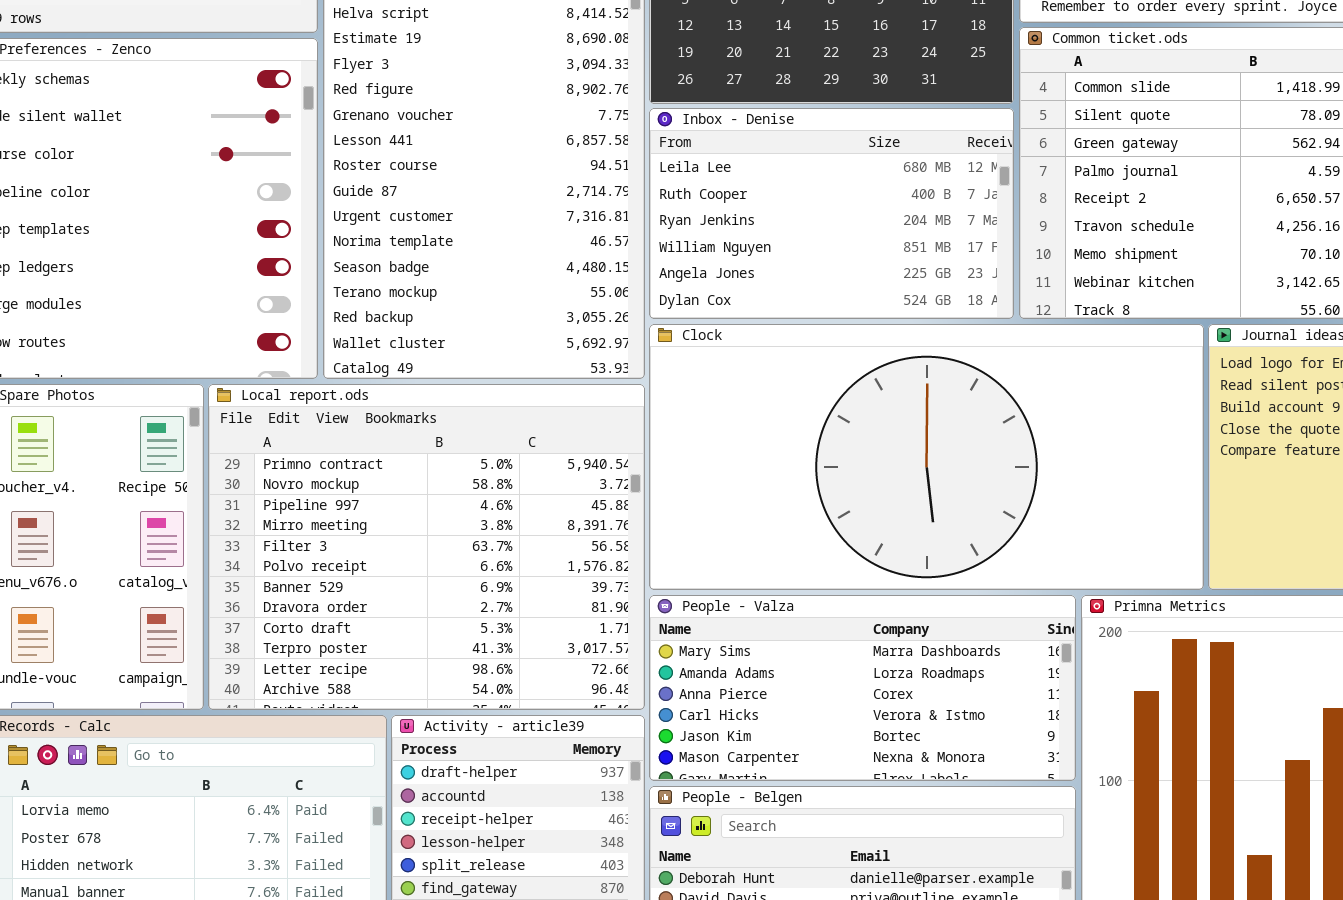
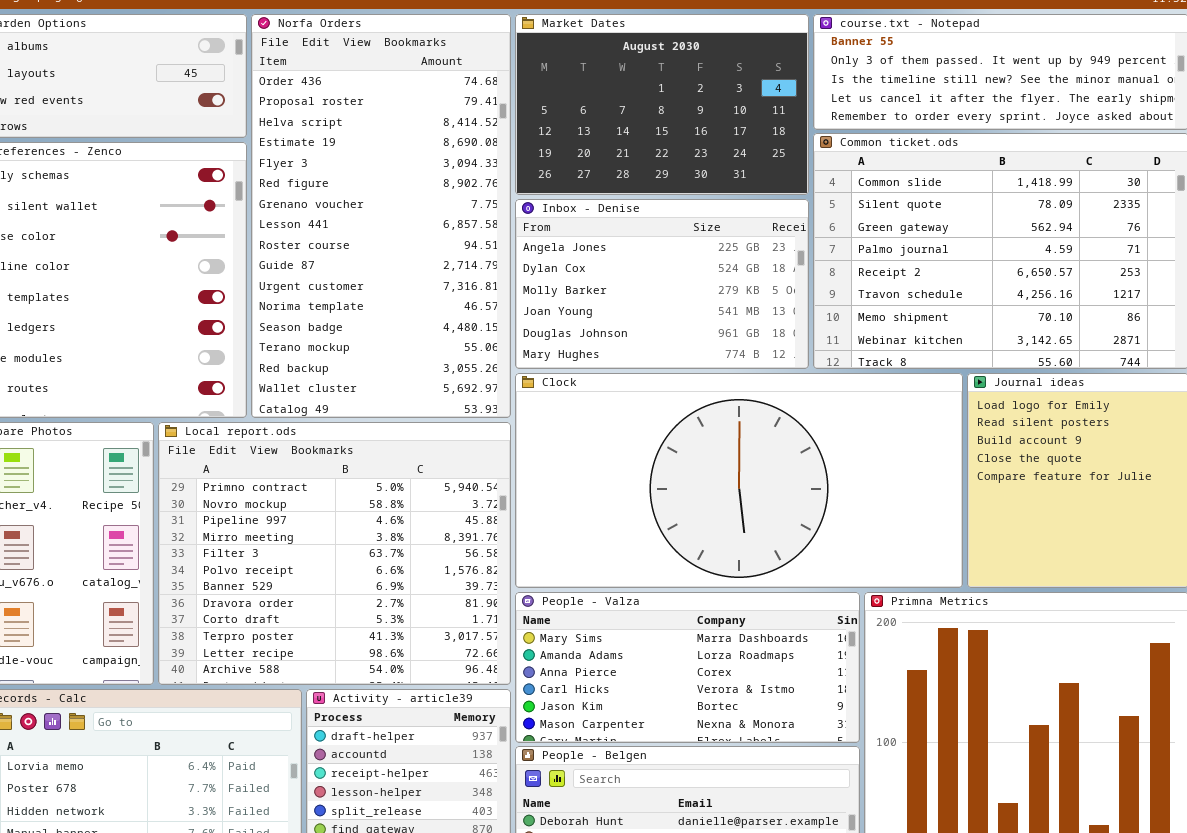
Inbox - Denise: [649,108,1014,319] -> [515,199,809,369], scrolled down 4 rows

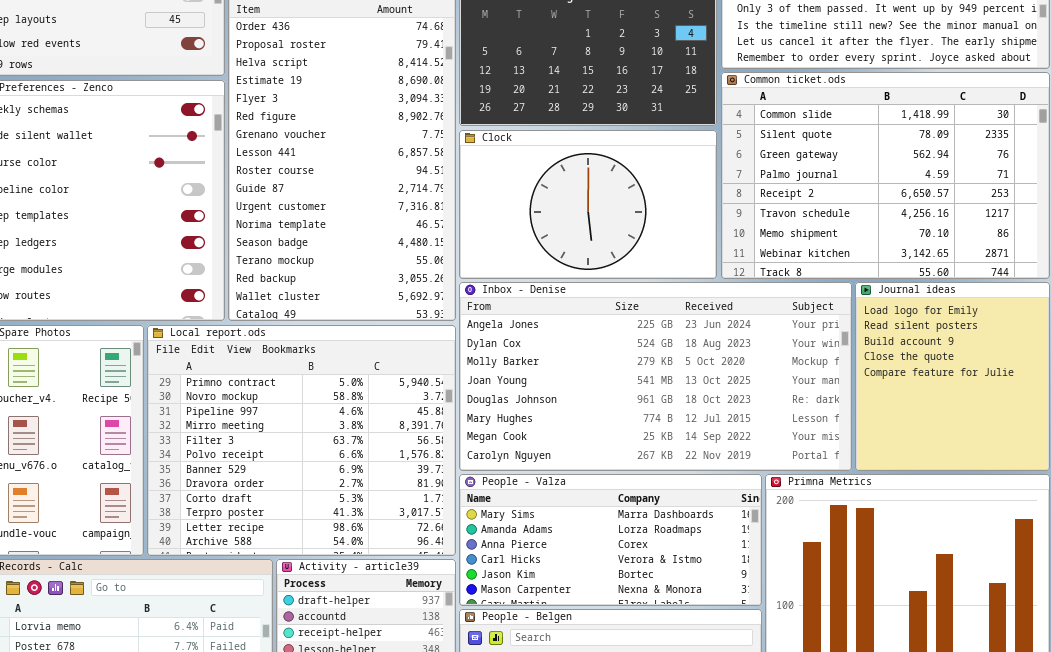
Inbox - Denise: [515,199,809,369] -> [459,282,852,471], moved, resized
Clock: [515,373,963,588] -> [459,130,717,279], moved, resized

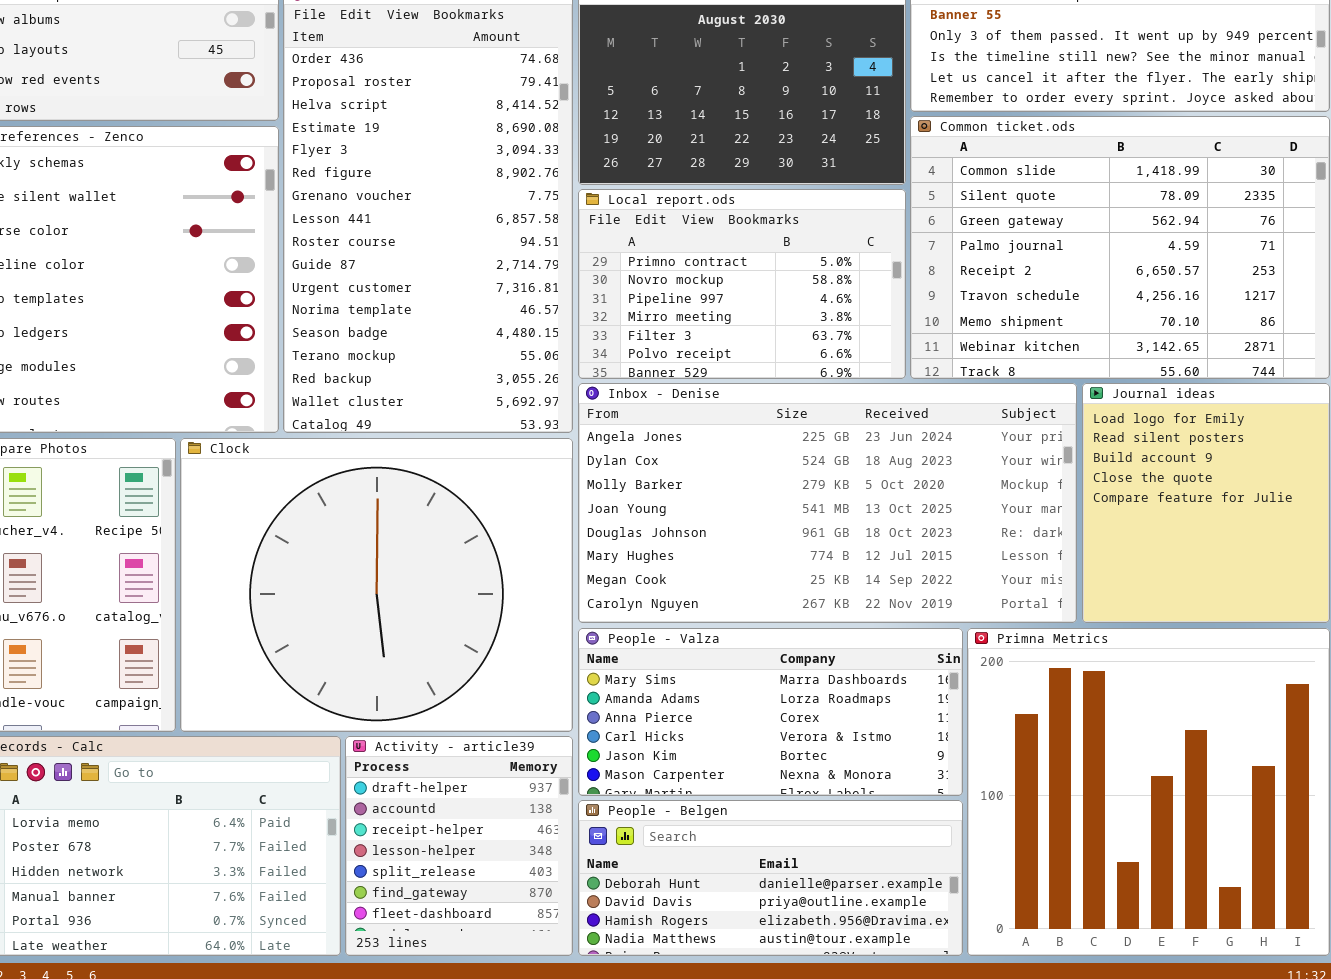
Clock: [459,130,717,279] -> [180,438,573,732], moved, resized
Local report.ods: [147,325,456,556] -> [578,189,906,379], moved, resized

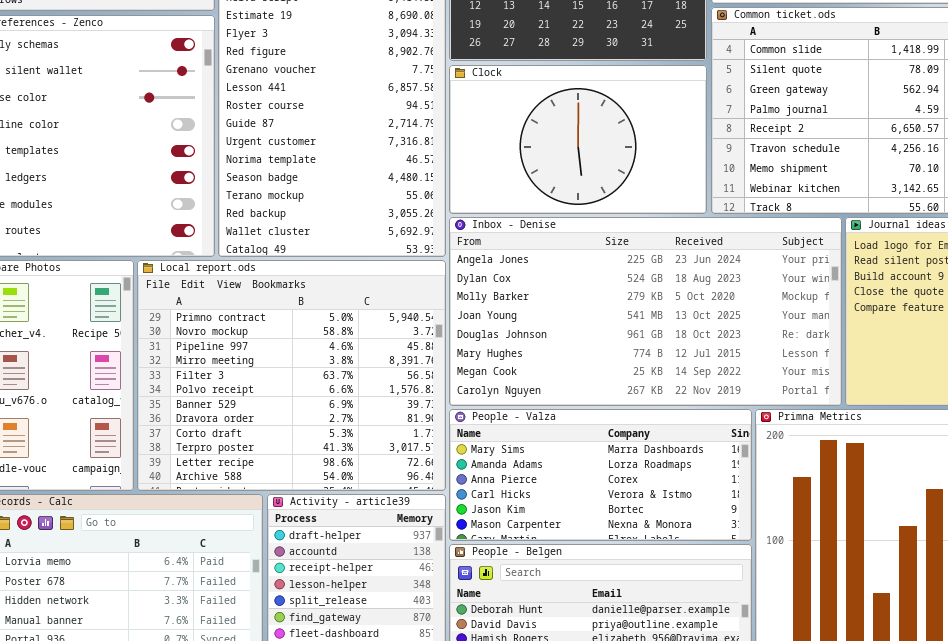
Local report.ods: [578,189,906,379] -> [137,260,446,491], moved, resized
Clock: [180,438,573,732] -> [449,65,707,214], moved, resized

